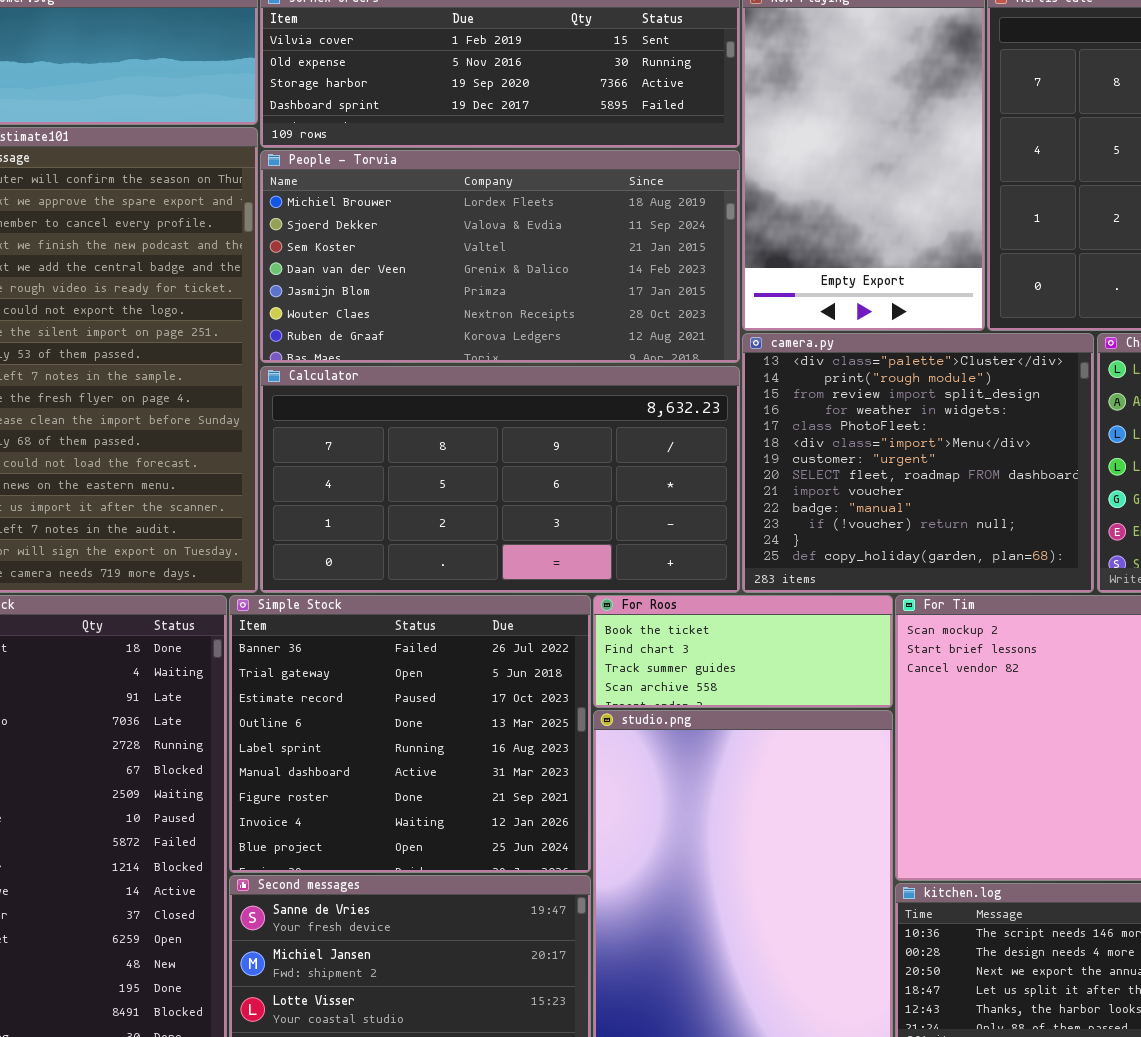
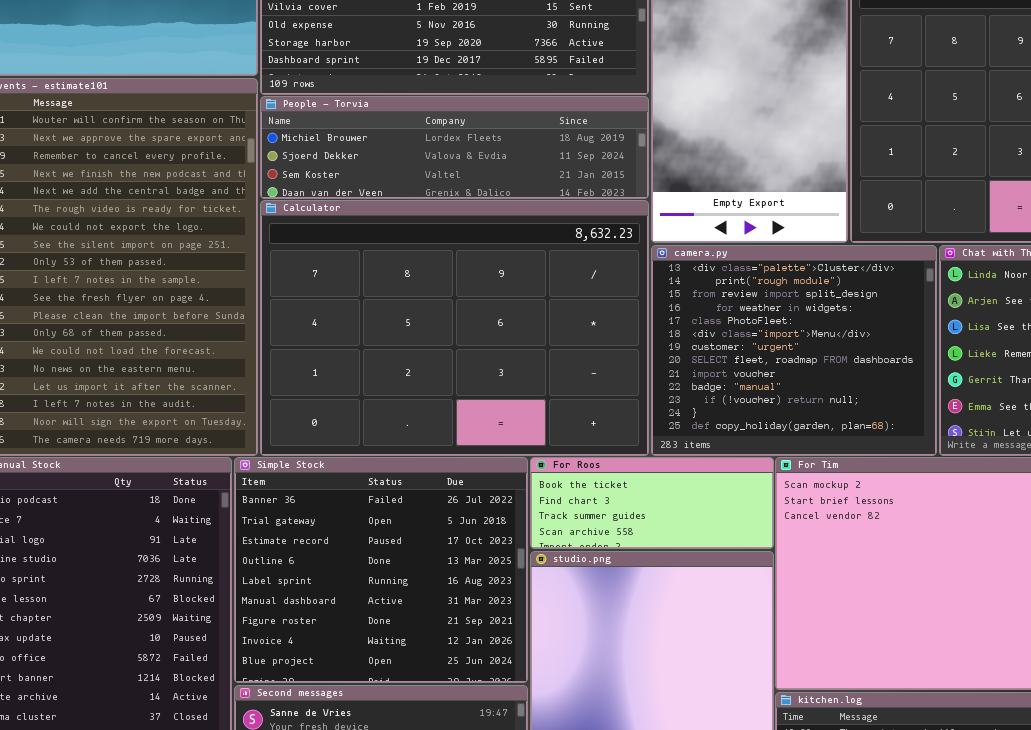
People - Torvia: [260,150,740,363] -> [260,96,649,199], resized
Calculator: [260,366,740,593] -> [260,200,649,456], resized

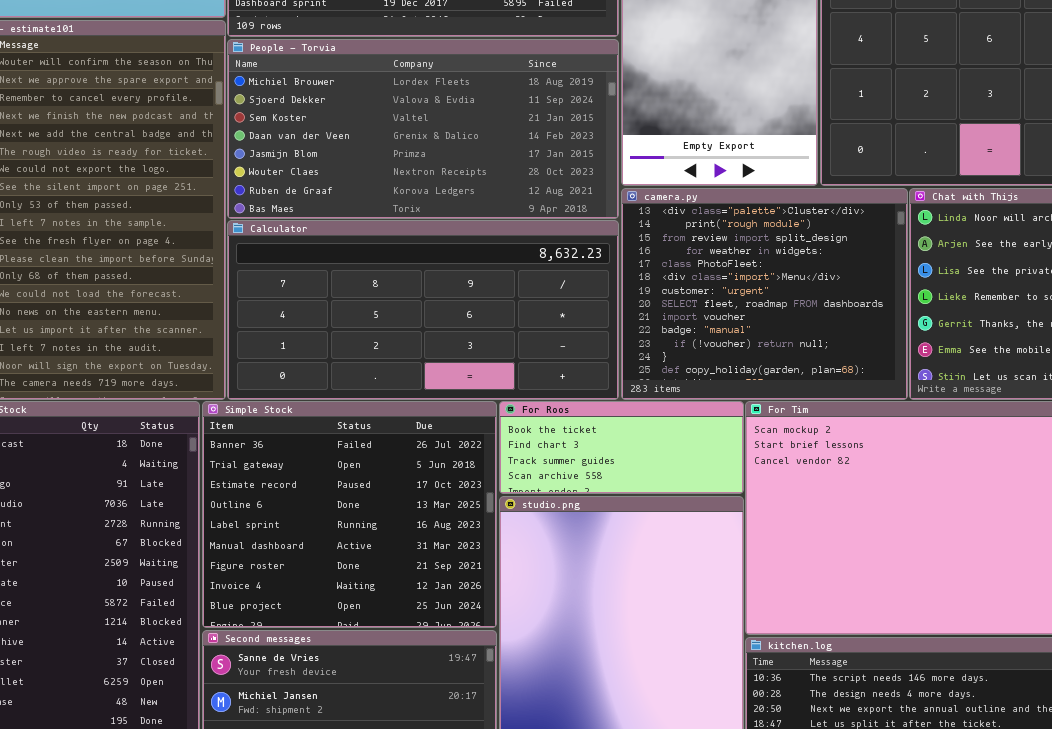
People - Torvia: [260,96,649,199] -> [227,39,619,219], resized
Calculator: [260,200,649,456] -> [227,220,619,400], resized

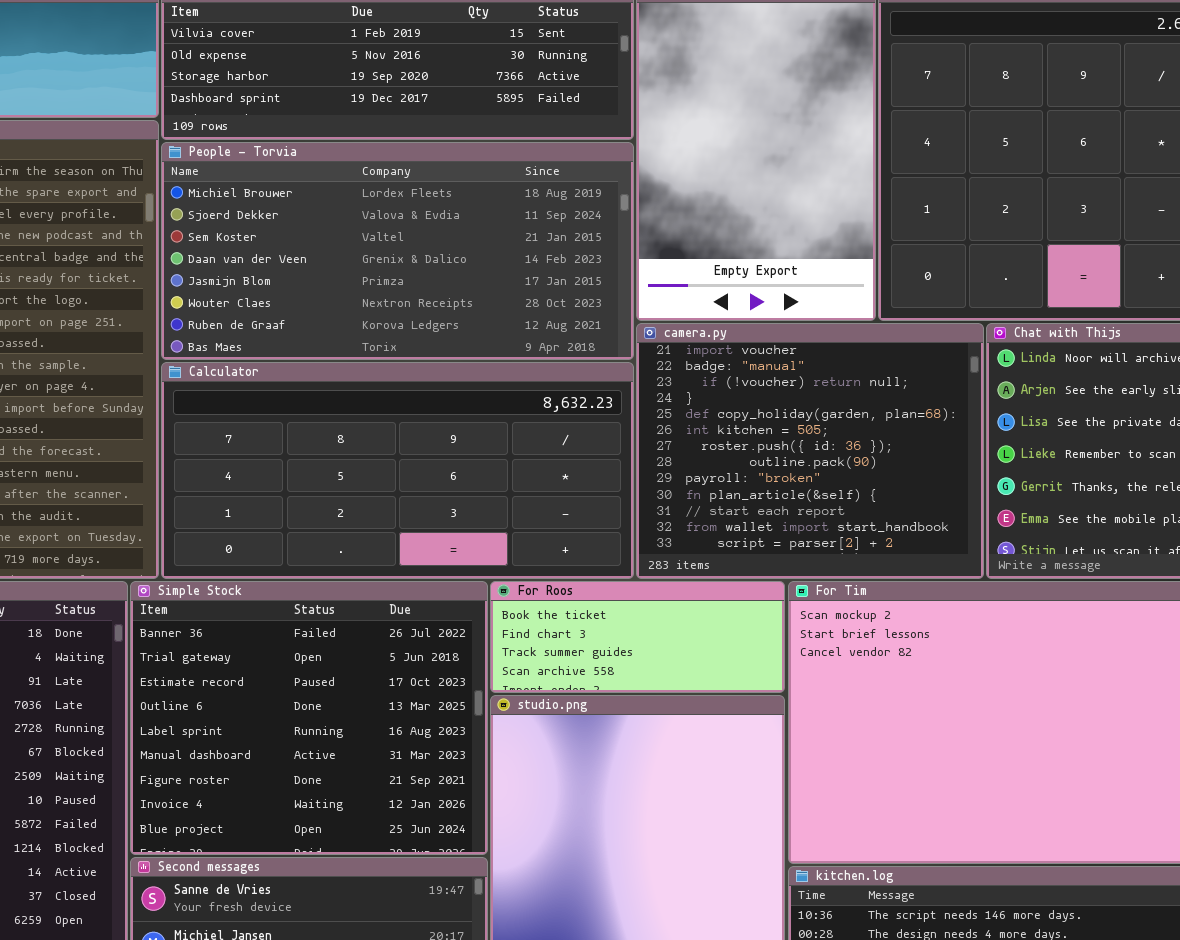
camera.py: [621,188,908,400] -> [636,323,984,579], scrolled down 8 rows

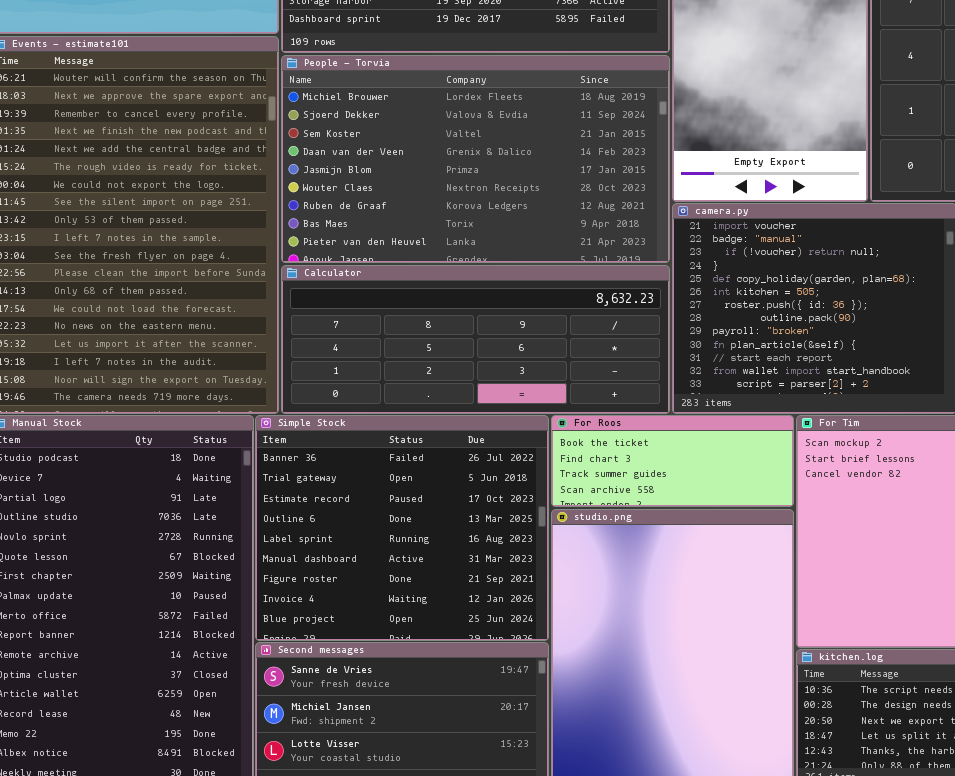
People - Torvia: [161,142,634,360] -> [281,55,670,263], resized
Calculator: [161,362,634,579] -> [281,265,670,414], resized

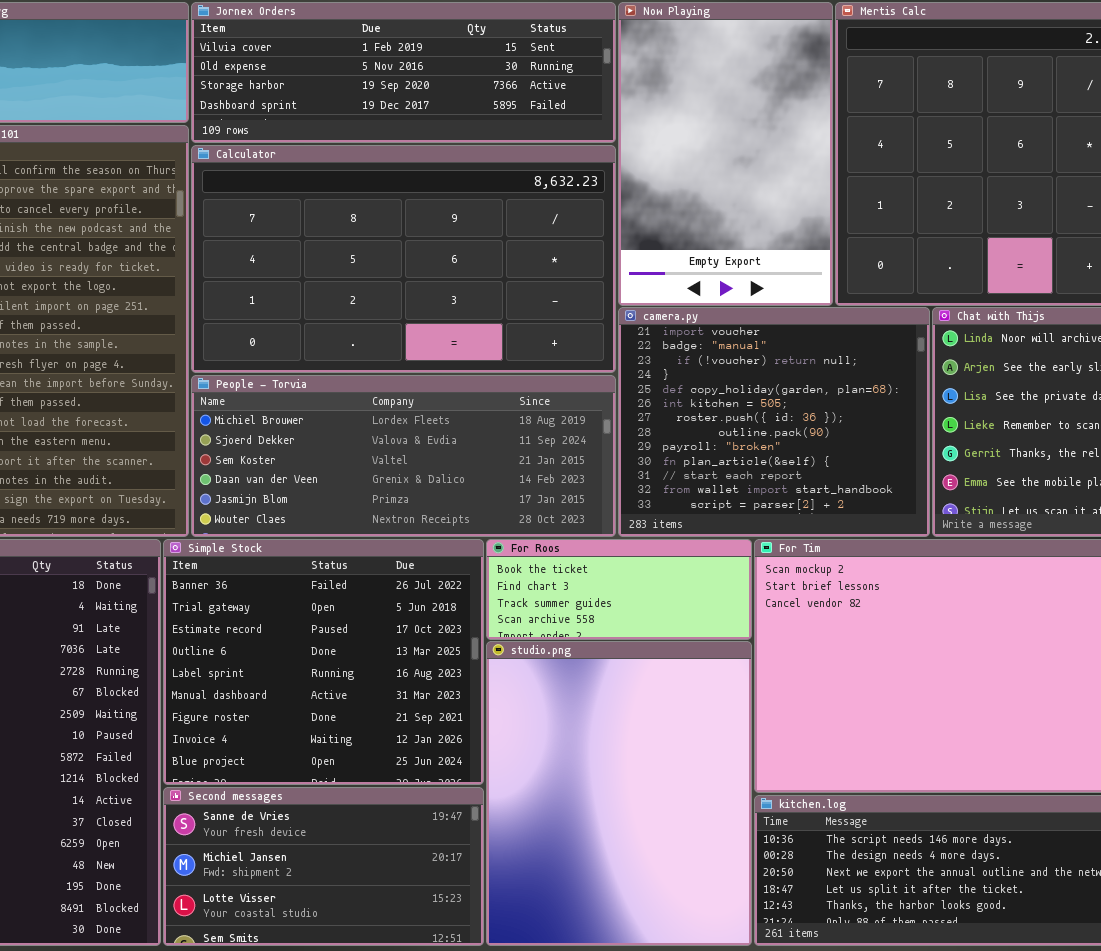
People - Torvia: [281,55,670,263] -> [191,375,616,537], moved, resized
Calculator: [281,265,670,414] -> [191,145,616,373], moved, resized

